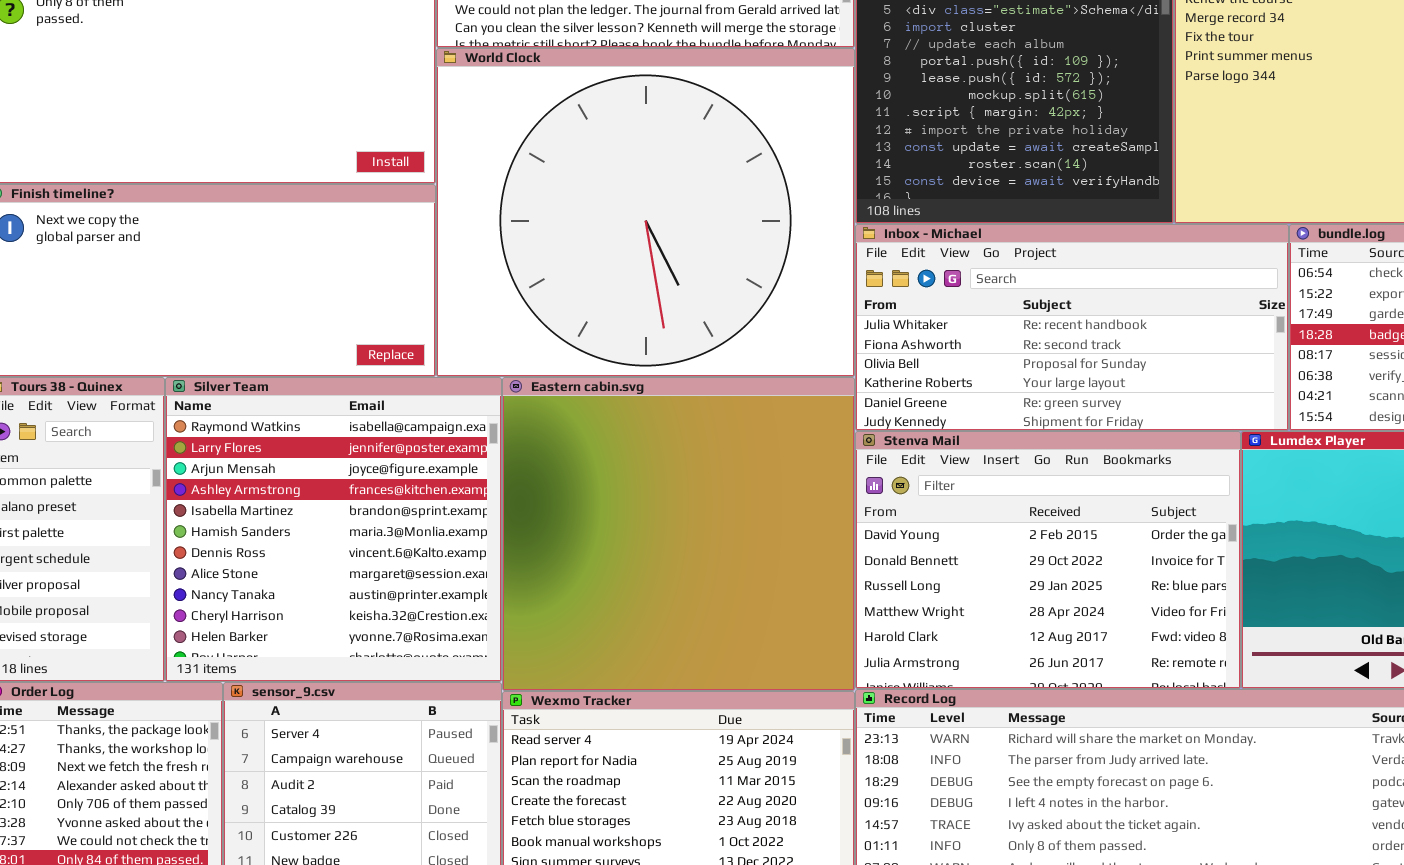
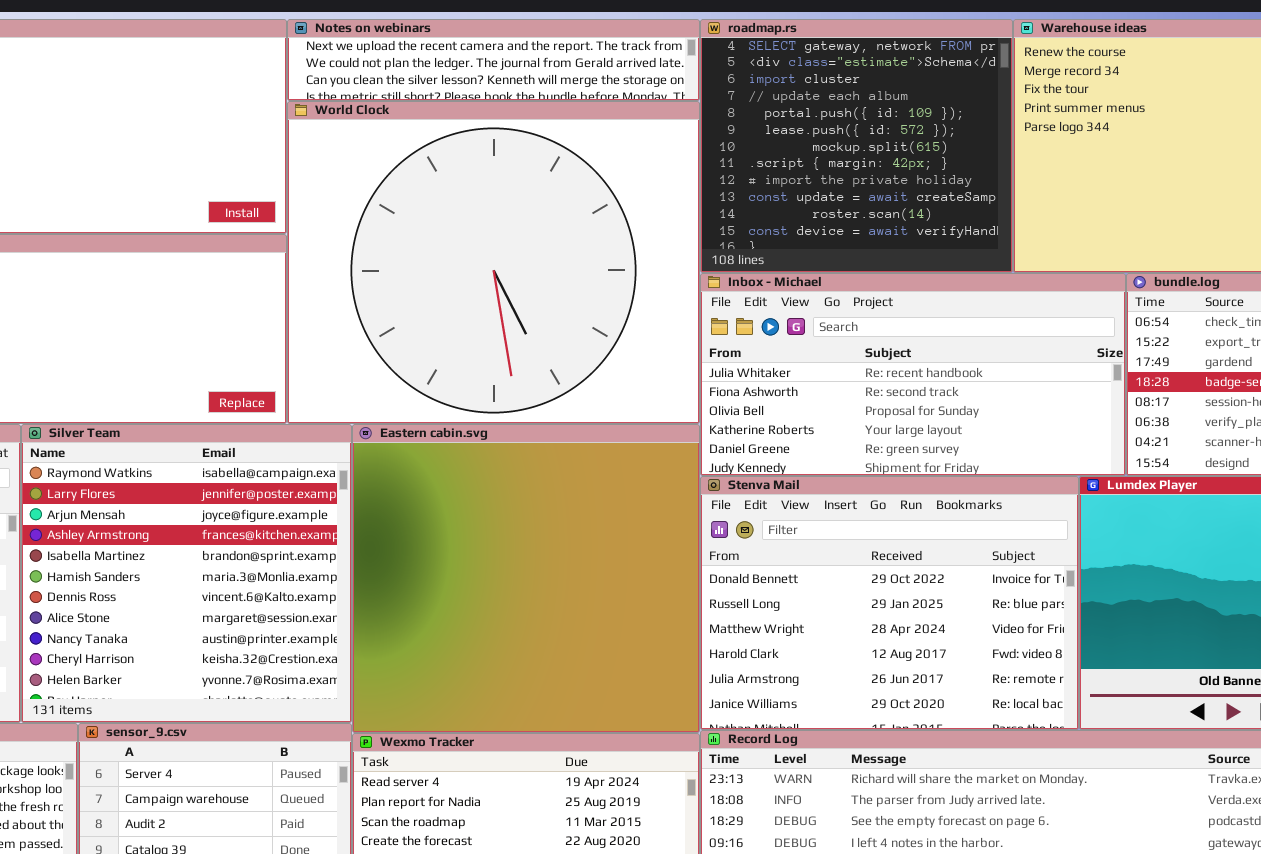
Stenva Mail: [855,431,1241,689] -> [700,476,1079,730], scrolled down 1 row

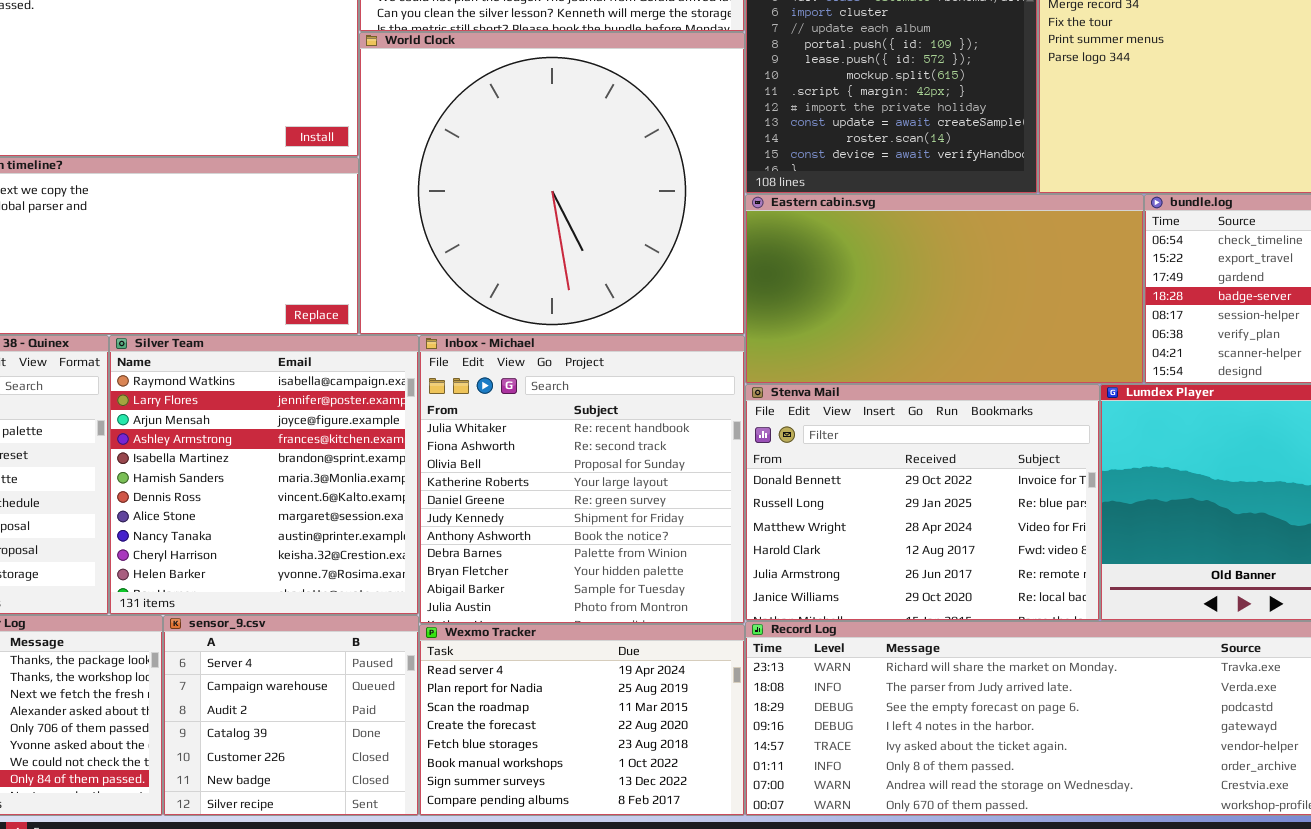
Inbox - Michael: [700,273,1126,476] -> [419,335,745,624], moved, resized
Eastern cabin.svg: [352,424,700,733] -> [745,194,1144,384], moved, resized

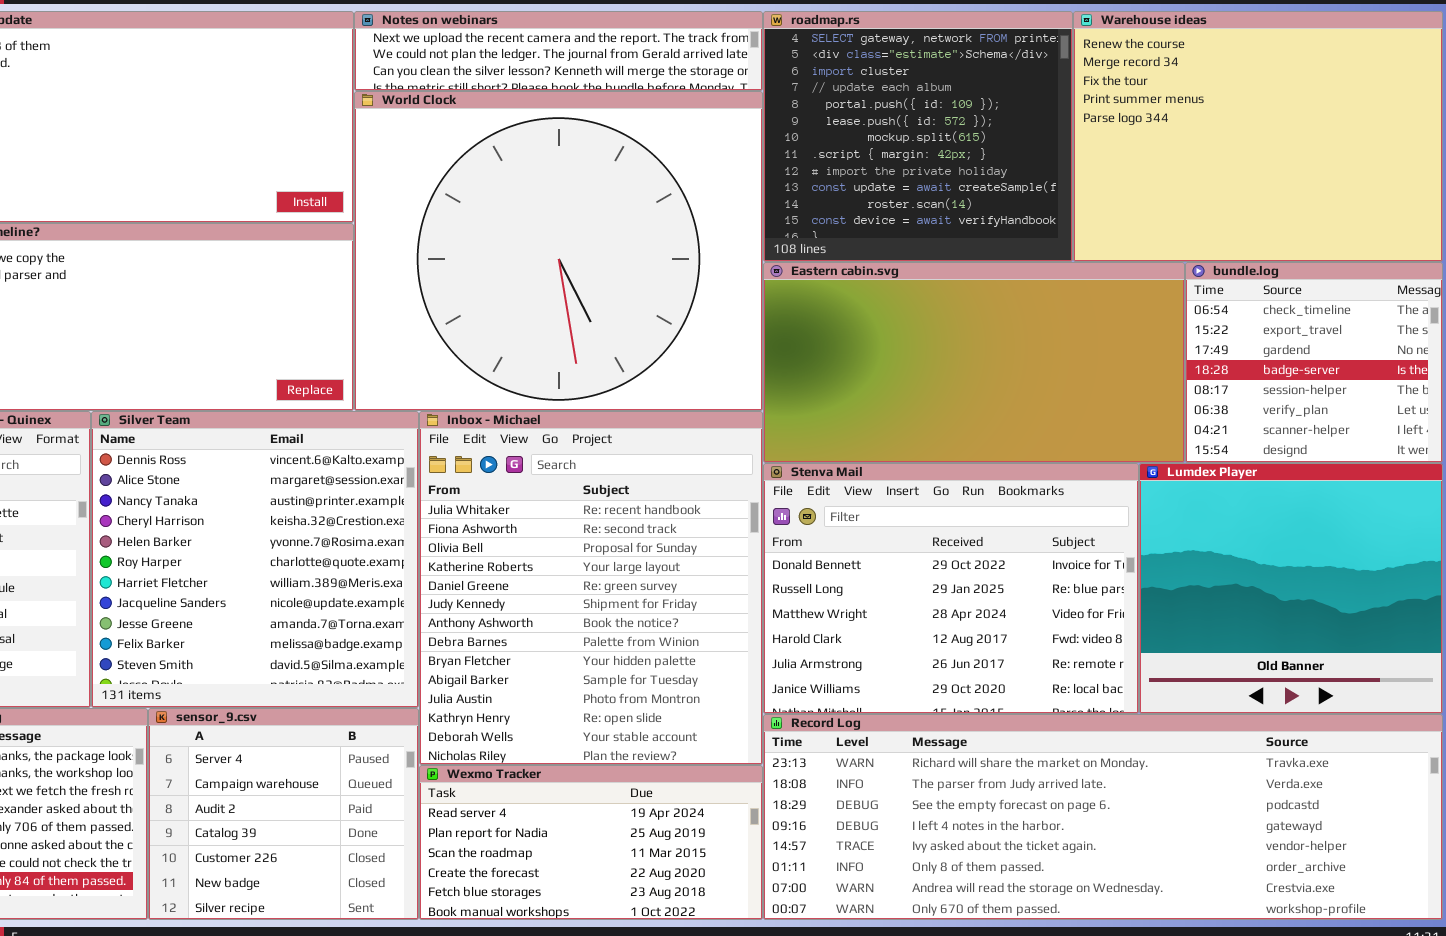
Silver Team: [109,335,419,615] -> [91,411,419,708], scrolled down 6 rows
Inbox - Michael: [419,335,745,624] -> [419,411,763,765], resized
Wexmo Tracker: [419,624,745,816] -> [419,765,763,920], resized

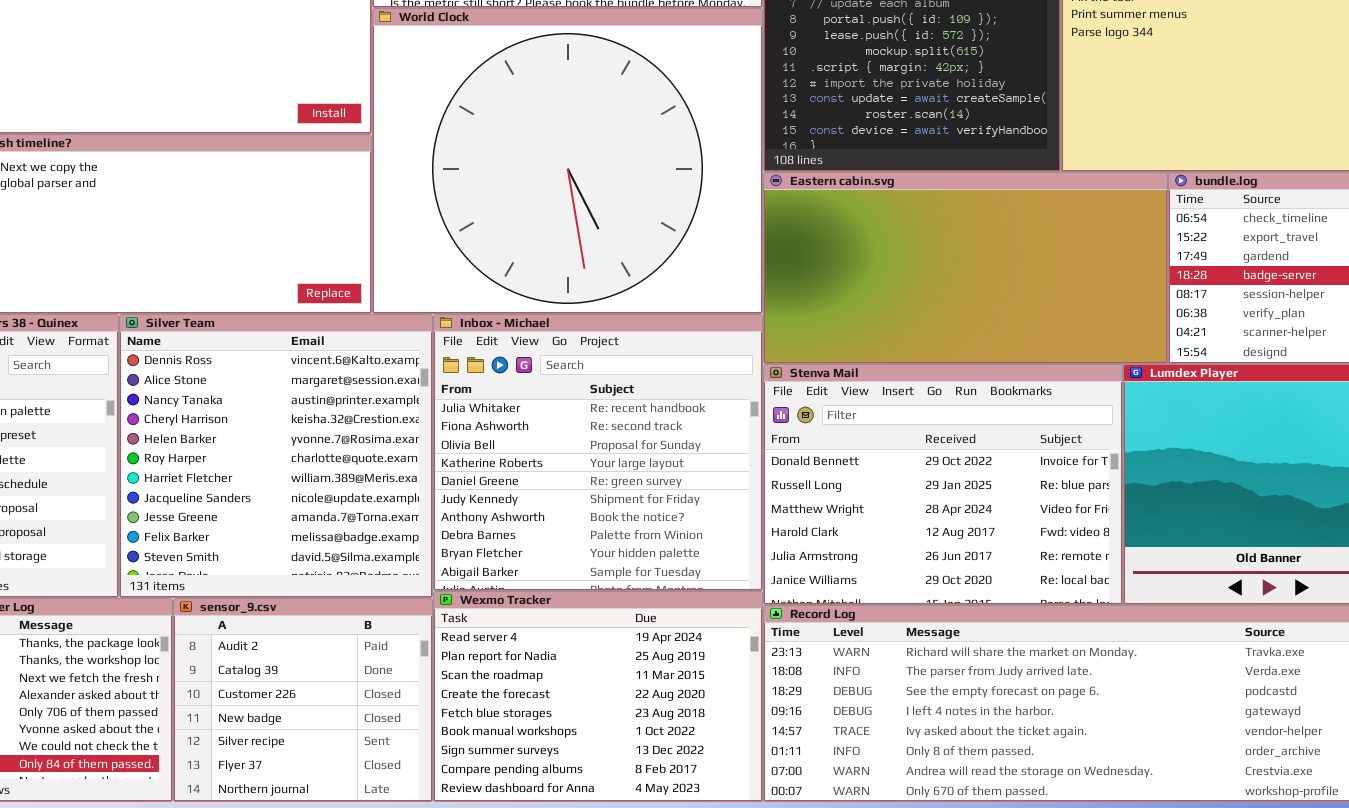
Inbox - Michael: [419,411,763,765] -> [433,314,763,591], resized
sensor_9.csv: [148,708,419,920] -> [173,598,433,802], scrolled down 2 rows
Wexmo Tracker: [419,765,763,920] -> [433,591,763,802], resized

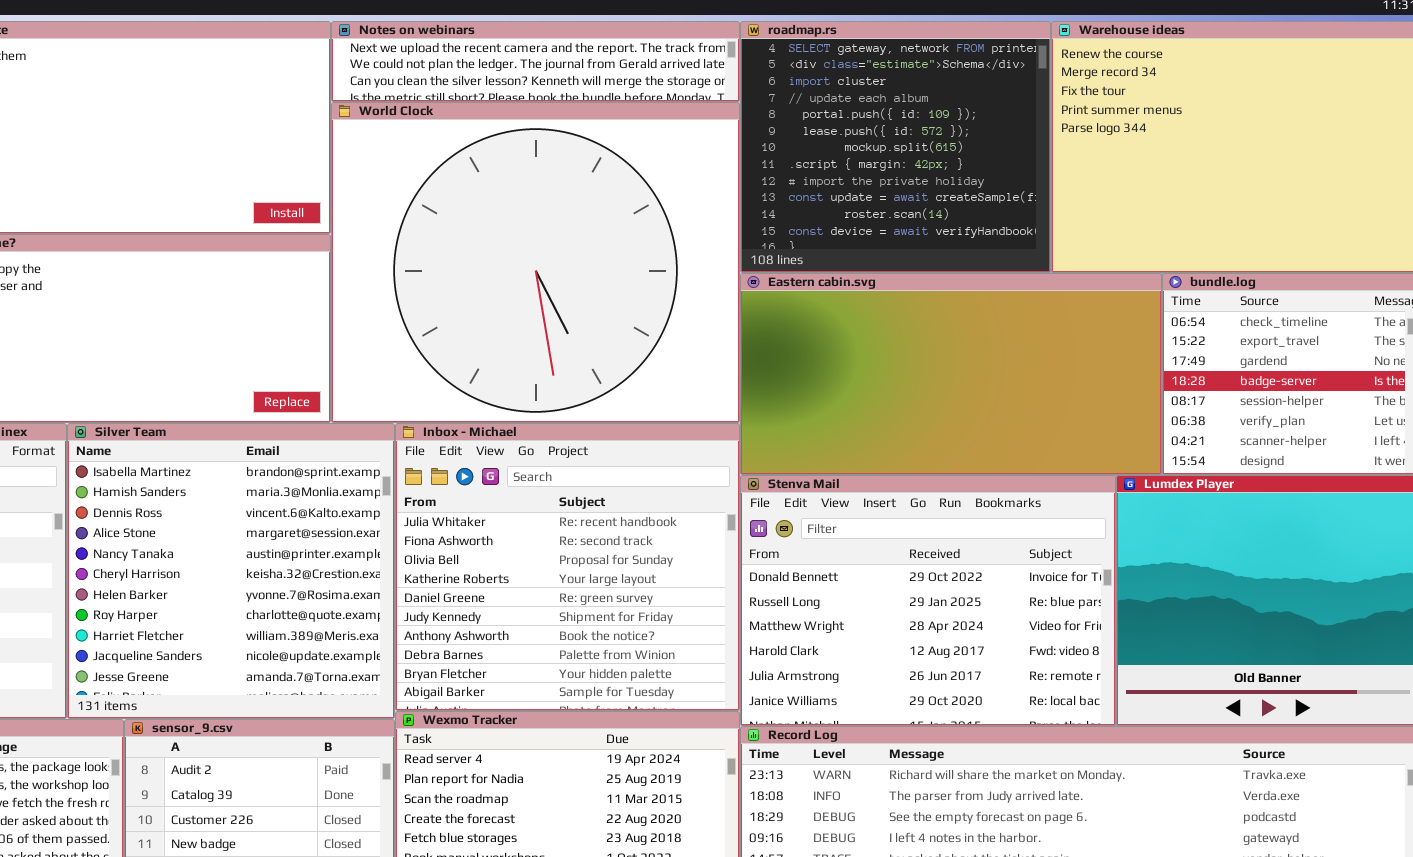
Silver Team: [119,314,433,598] -> [67,423,395,719], scrolled up 2 rows

